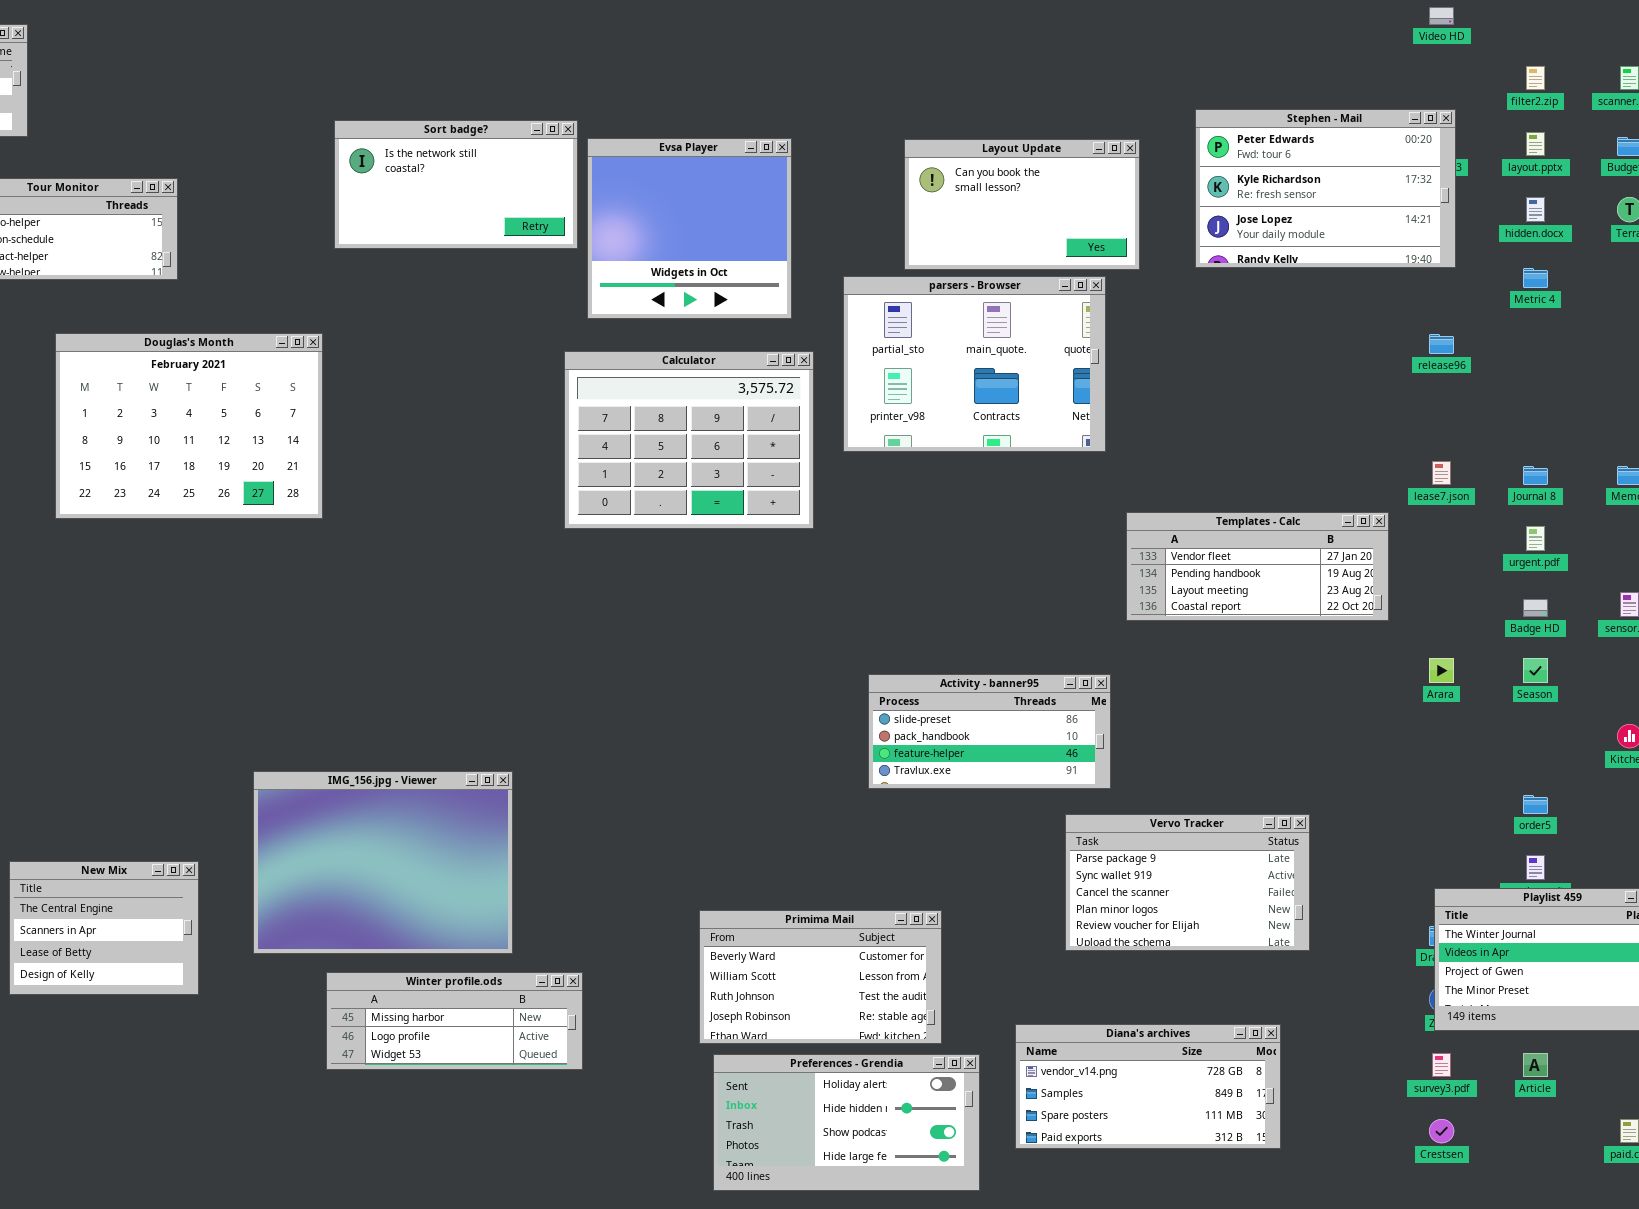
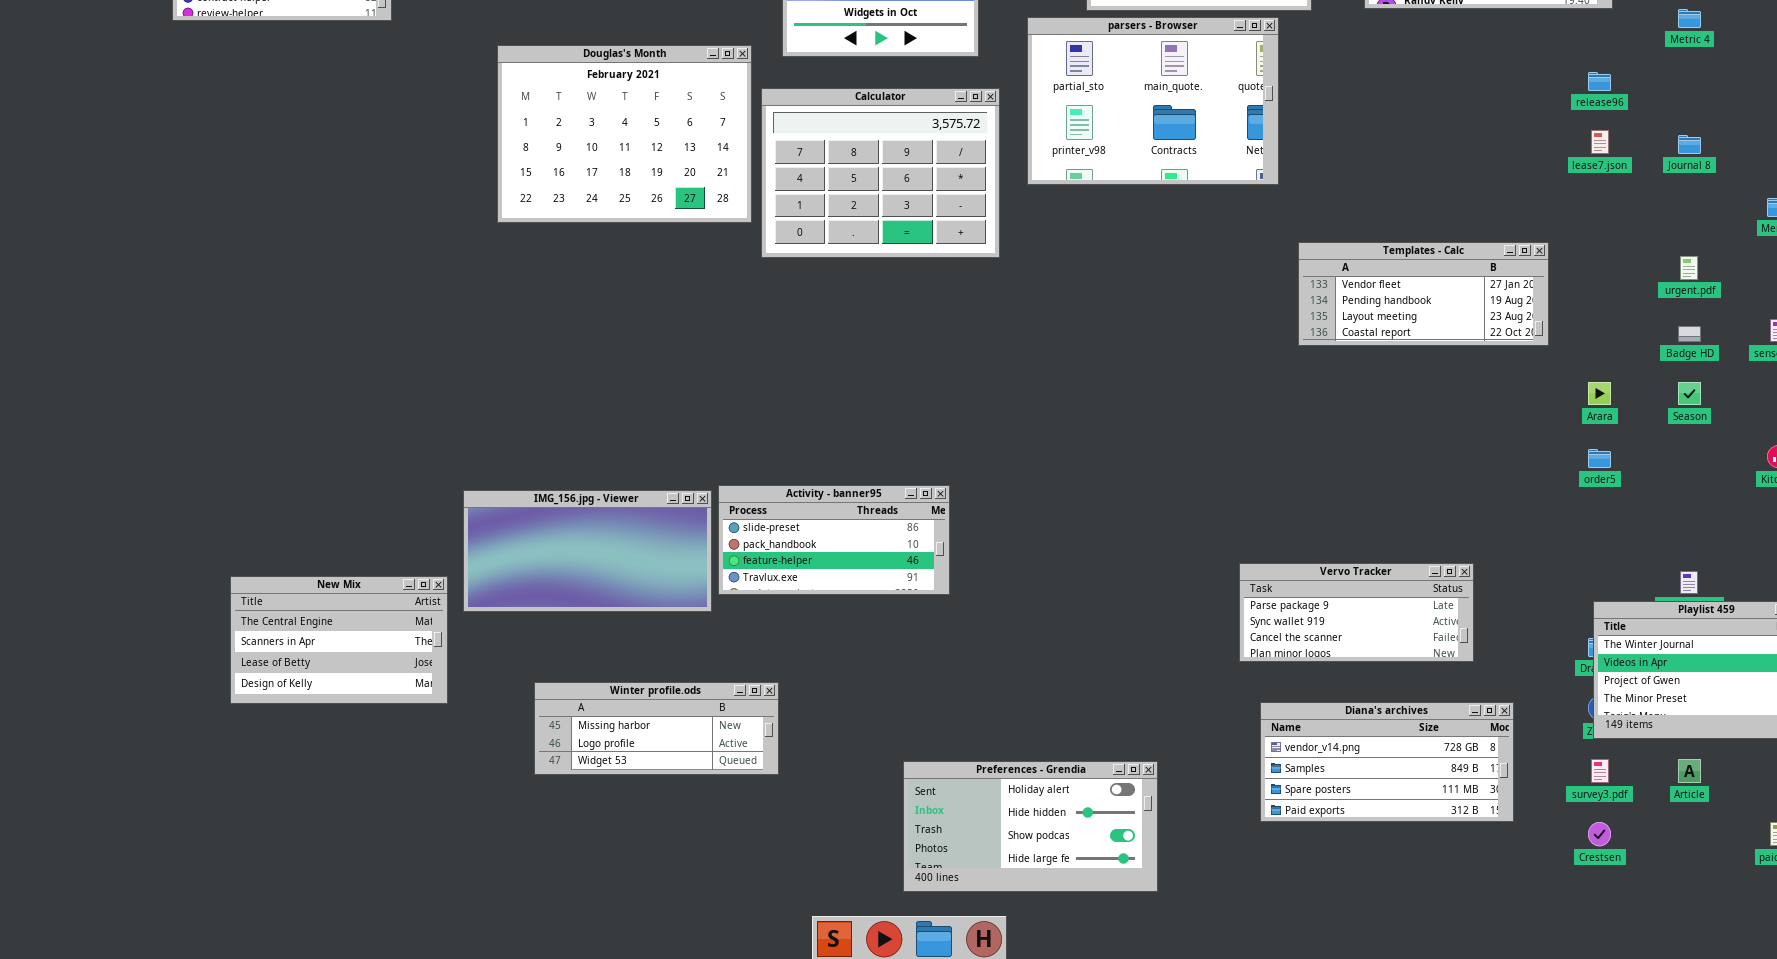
Douglas's Month: [55,333,323,519] -> [497,45,752,223], moved
lease7.json: [1432,461,1451,485] -> [1591,130,1609,154], moved
Journal 8: [1523,466,1548,485] -> [1678,135,1701,154], moved
Activity - banner95: [868,674,1111,789] -> [718,485,950,595], moved
IMG_156.jpg - Viewer: [253,771,513,954] -> [463,490,712,612], resized
order5: [1523,795,1548,814] -> [1588,449,1611,468], moved
Vervo Tracker: [1065,814,1310,951] -> [1239,563,1474,662], resized
New Mix: [9,861,199,995] -> [230,576,448,704], resized
Primima Mail: [699,910,942,1044] -> none, closed
Diana's archives: [1015,1024,1281,1149] -> [1260,702,1514,822], moved

